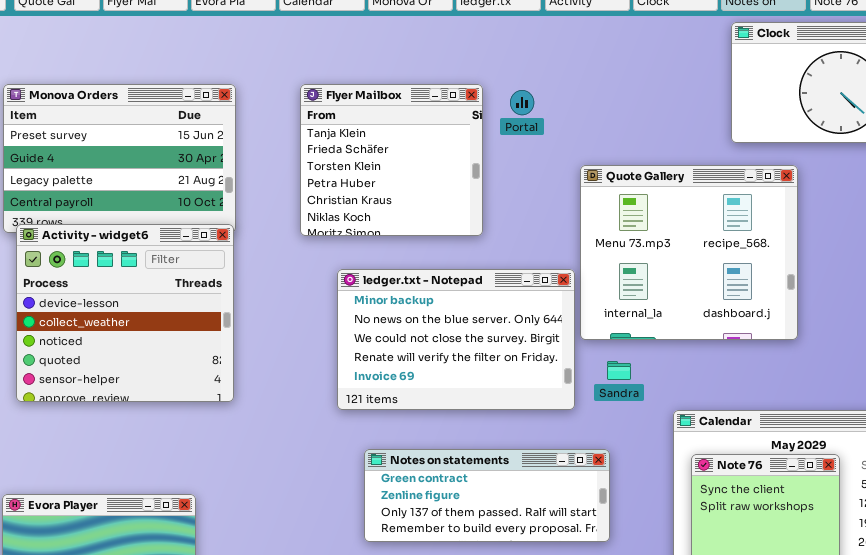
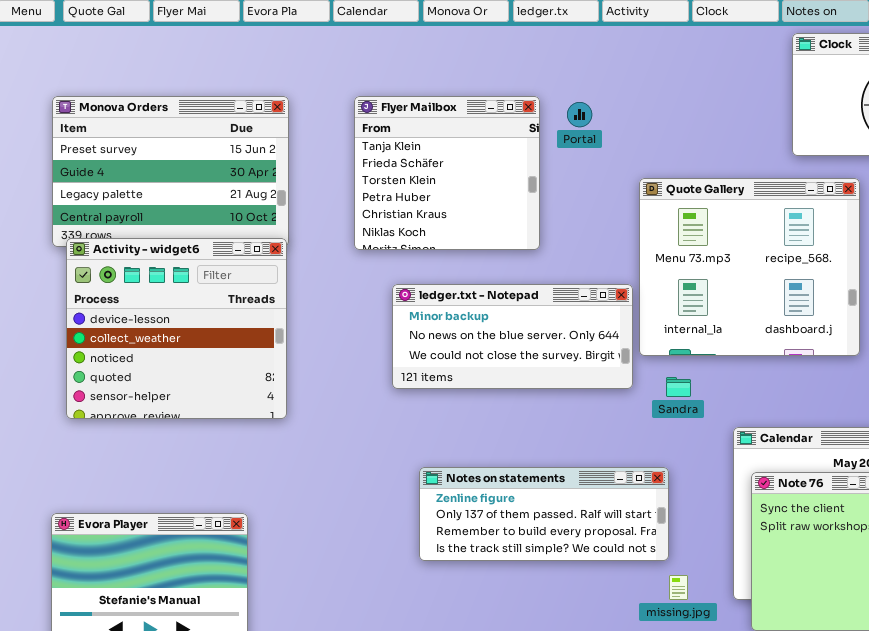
ledger.txt - Notepad: [337,269,575,410] -> [392,284,633,389], resized
Notes on statements: [364,449,610,542] -> [419,467,669,561], scrolled down 1 row

